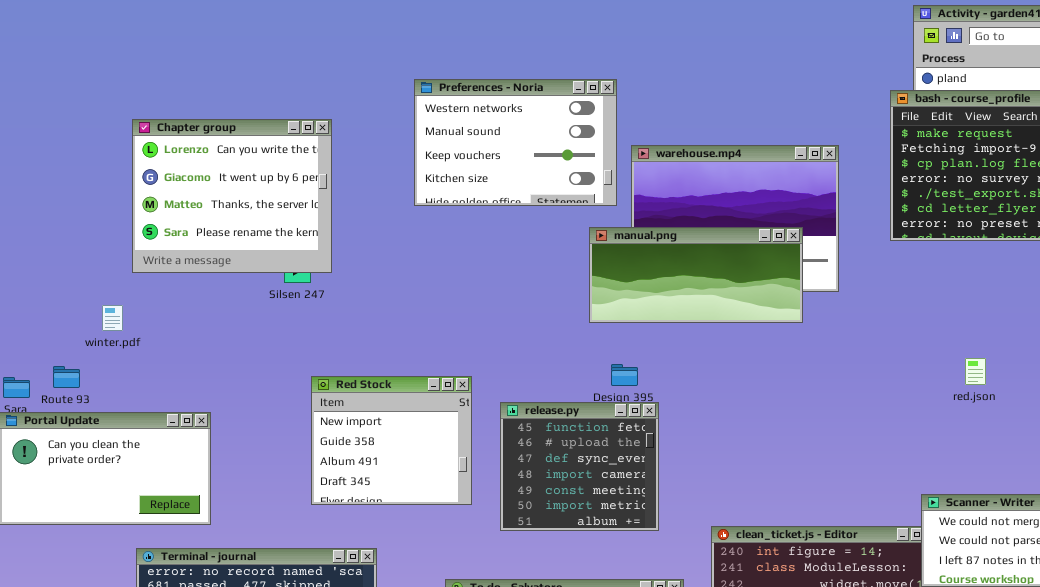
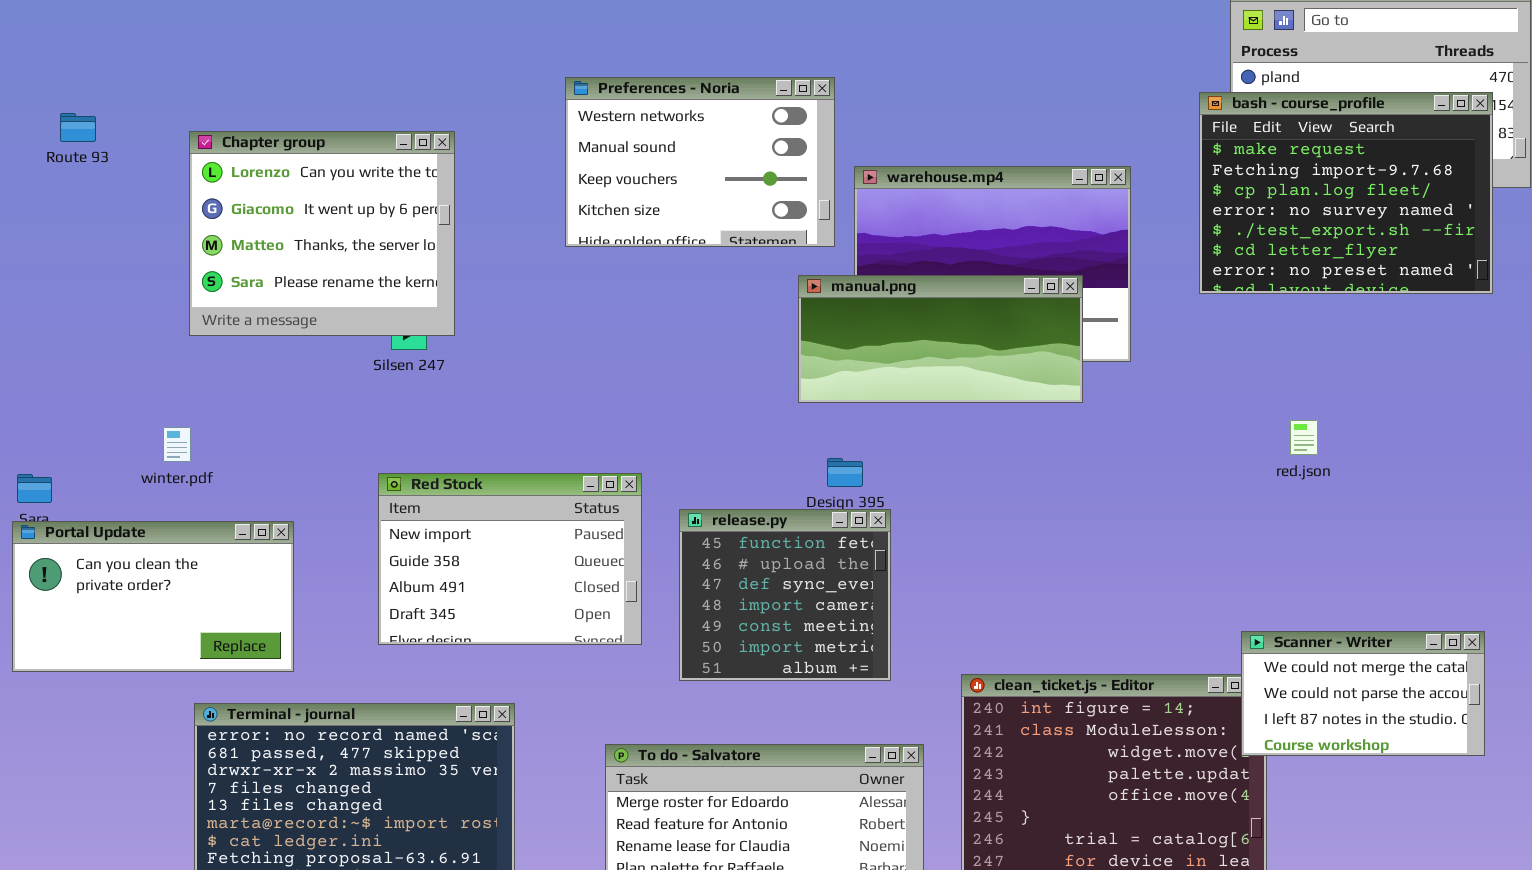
winter.pdf: [102,305,123,331] -> [163,427,191,462], moved
red.json: [965,358,986,385] -> [1290,420,1318,455], moved
Route 93: [53,366,80,388] -> [60,113,96,142], moved
Red Stock: [311,376,472,505] -> [378,473,642,645], resized

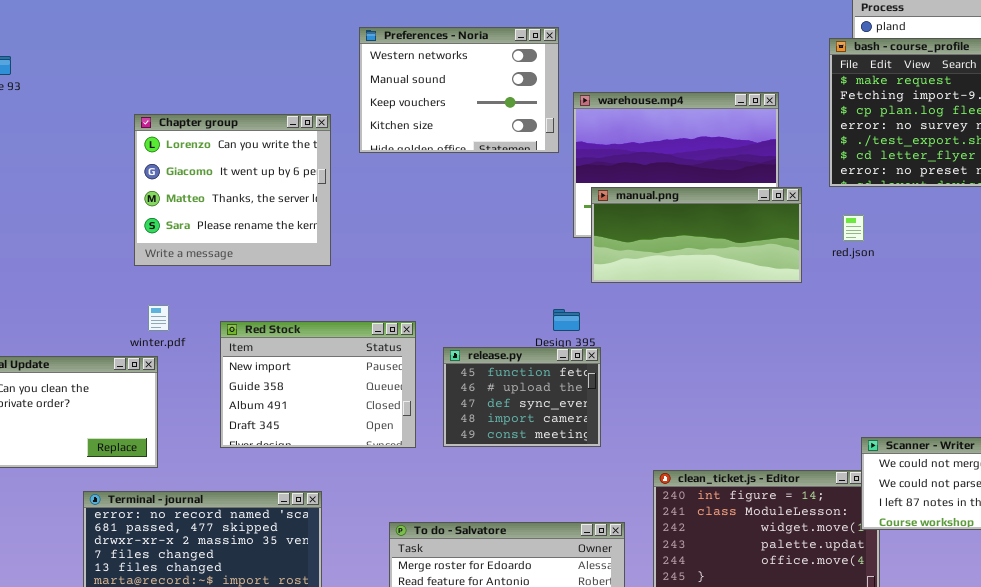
Chapter group: [189,131,455,336] -> [134,114,331,266], moved
manual.png: [798,275,1083,403] -> [591,187,802,283], moved
red.json: [1290,420,1318,455] -> [843,215,864,241], moved
winter.pdf: [163,427,191,462] -> [148,305,169,331], moved
release.py: [679,509,891,681] -> [443,347,601,447], resized

